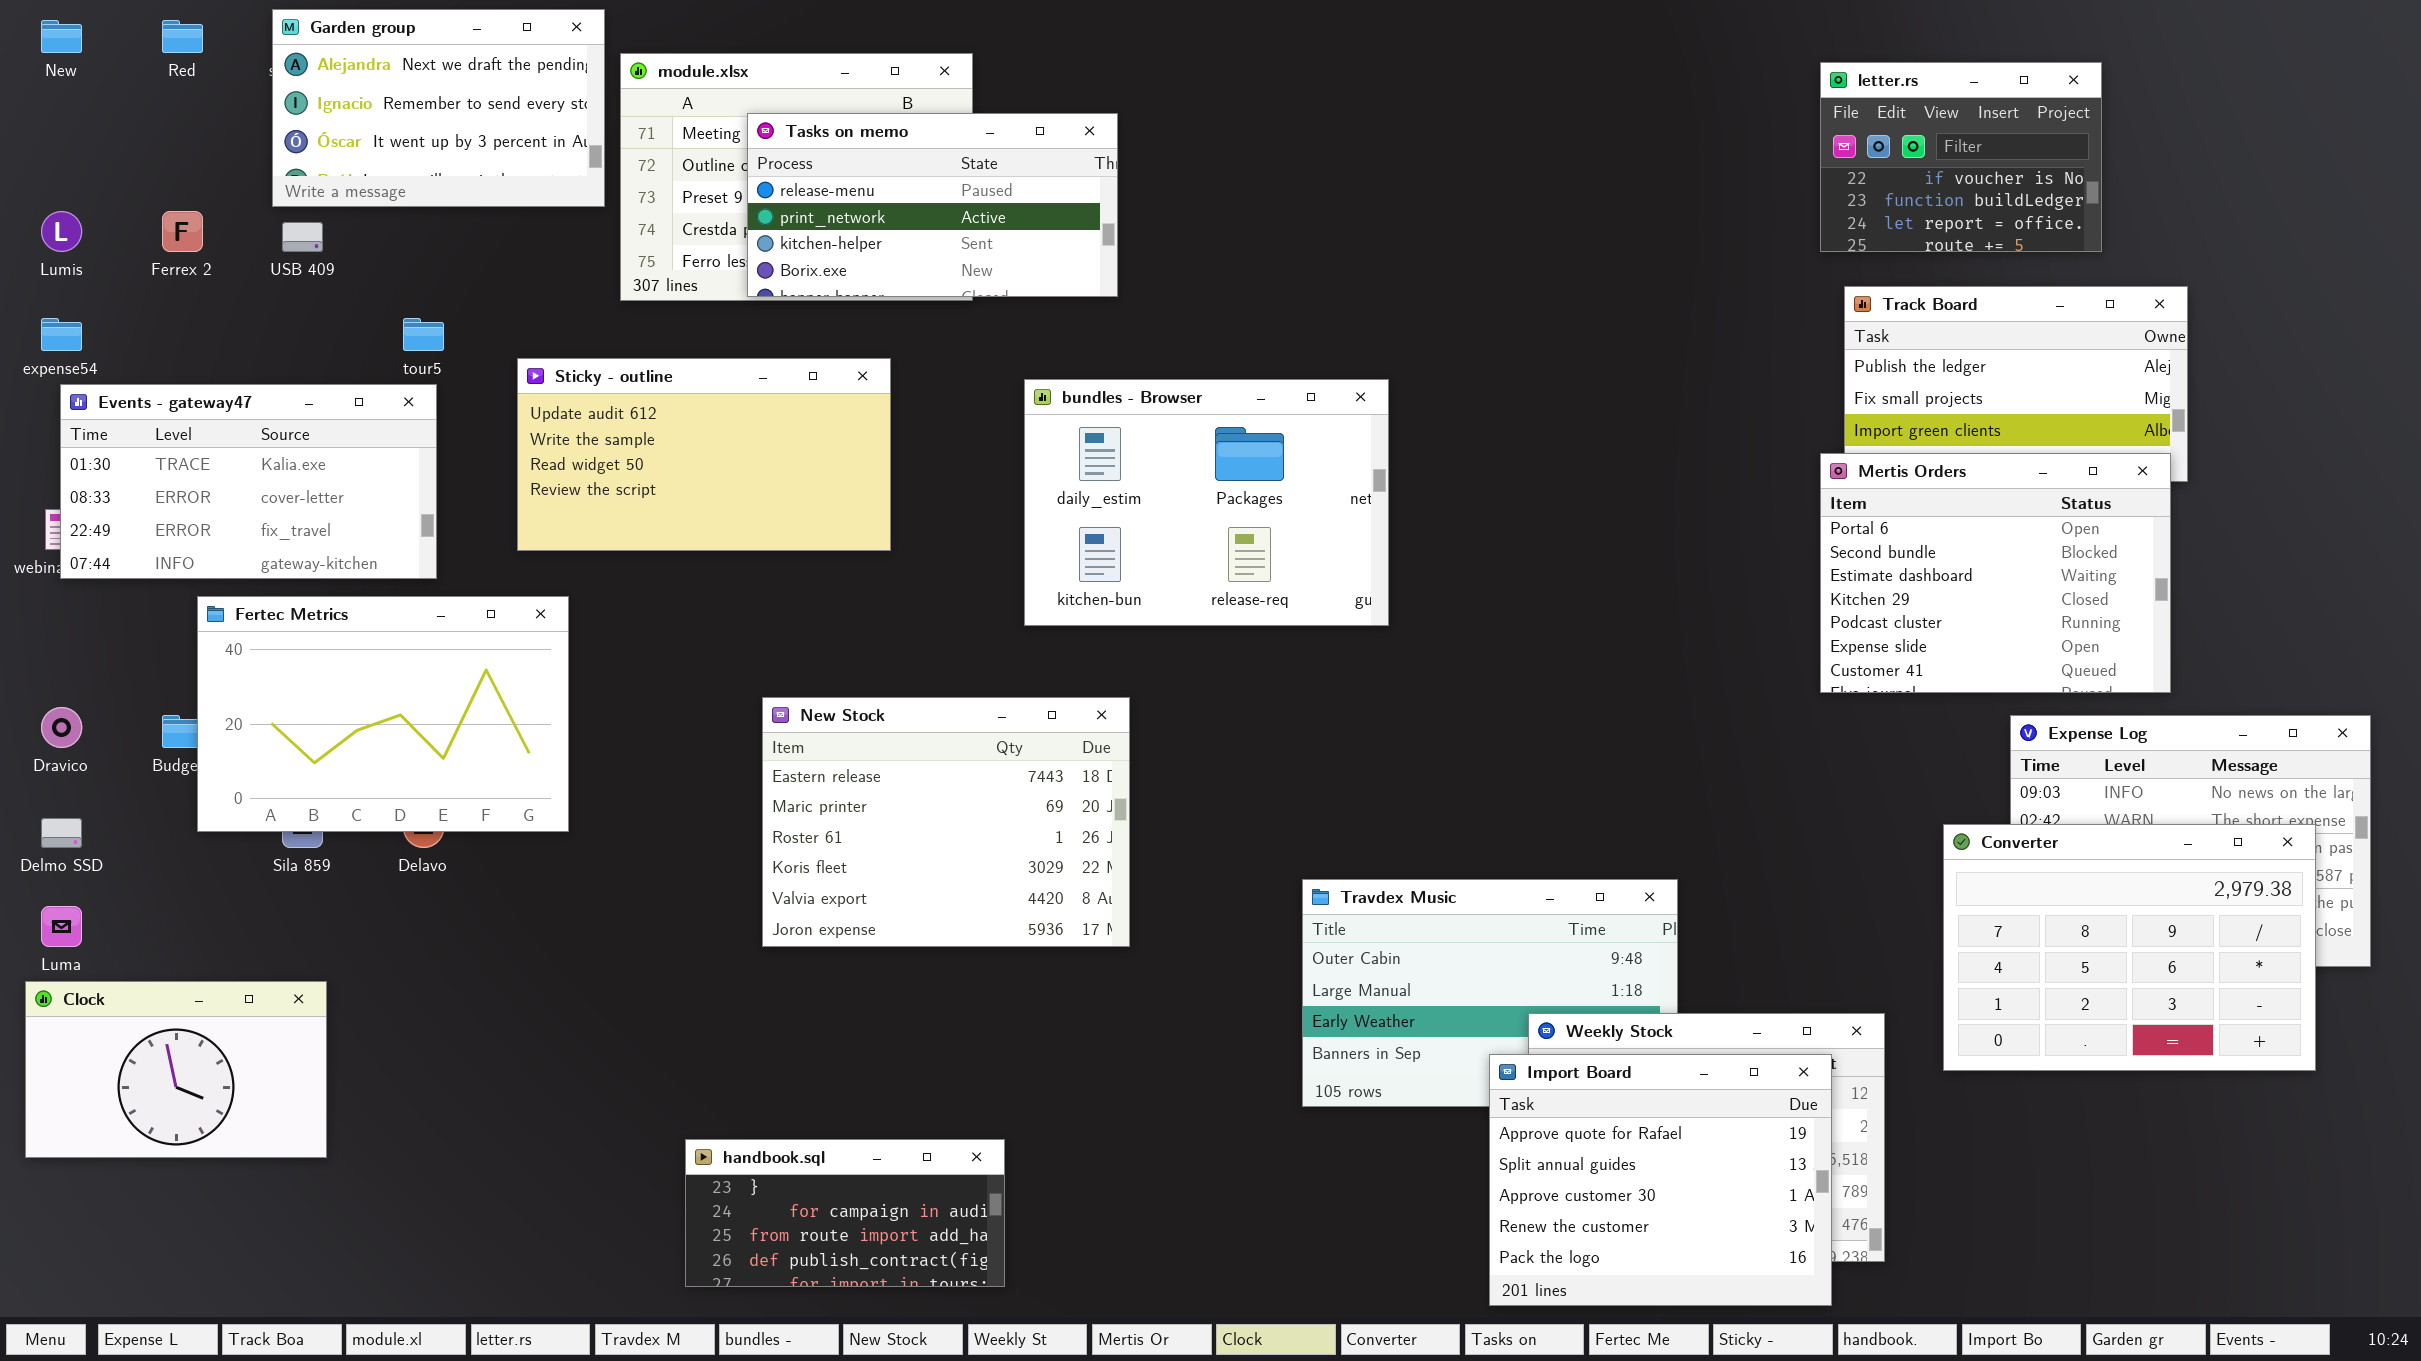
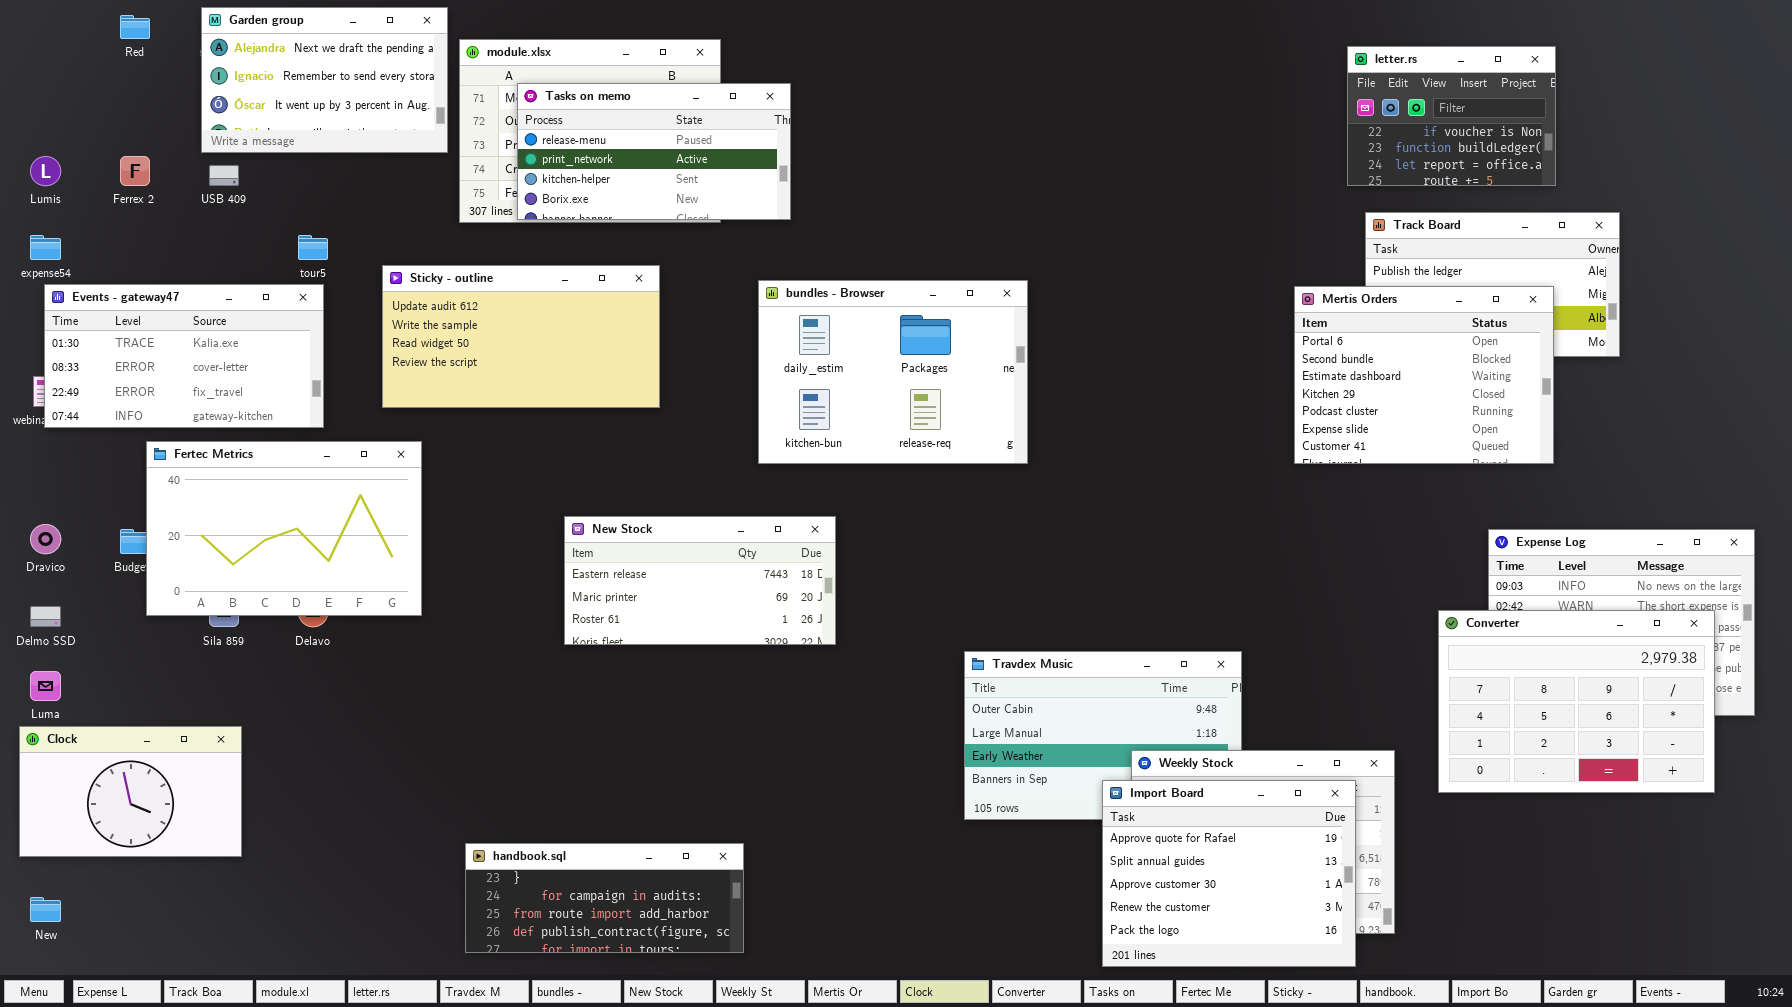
New: [41,20,82,53] -> [30,897,61,922], moved
Tasks on memo: [747,113,1118,297] -> [517,83,791,220], moved
Mertis Orders: [1820,453,2171,693] -> [1294,286,1554,464], moved
New Stock: [762,697,1130,947] -> [564,516,836,645], resized
handbook.sql: [685,1139,1005,1287] -> [465,843,744,953], resized

